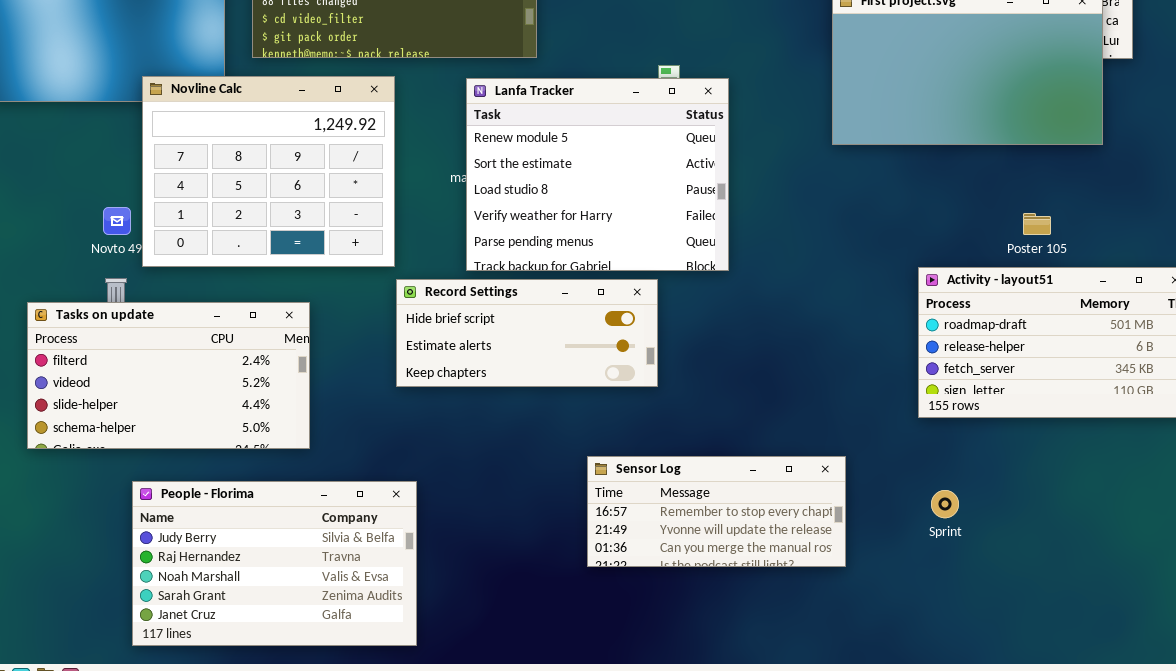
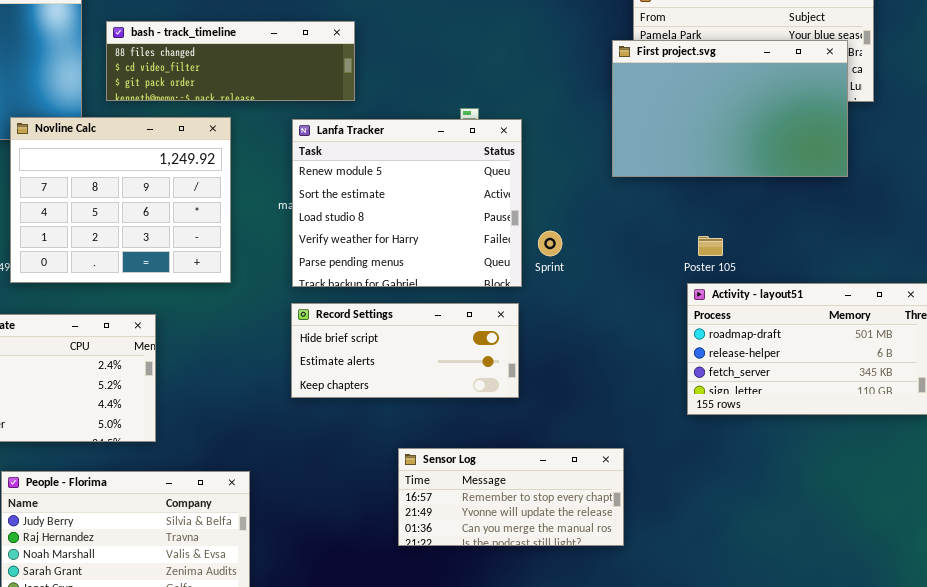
Poster 105: [1023,213,1051,235] -> [698,236,723,256], moved
Record Settings: [396,279,658,387] -> [291,303,519,398], moved
Sprint: [931,490,959,518] -> [538,231,562,256], moved

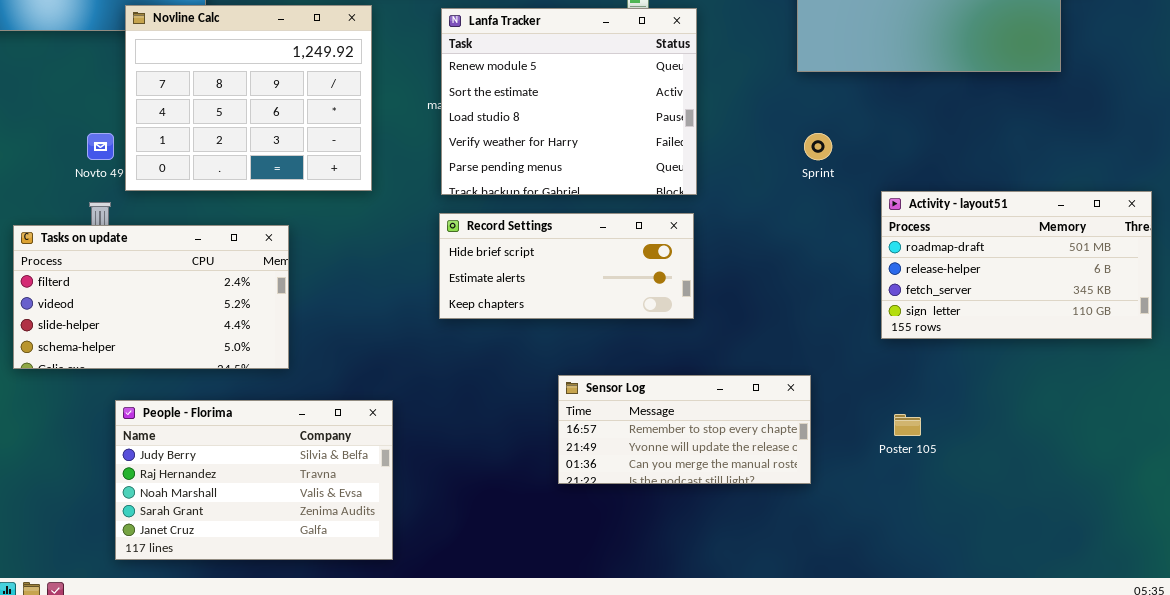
Sprint: [538,231,562,256] -> [804,133,832,160], moved
Poster 105: [698,236,723,256] -> [894,414,921,436], moved

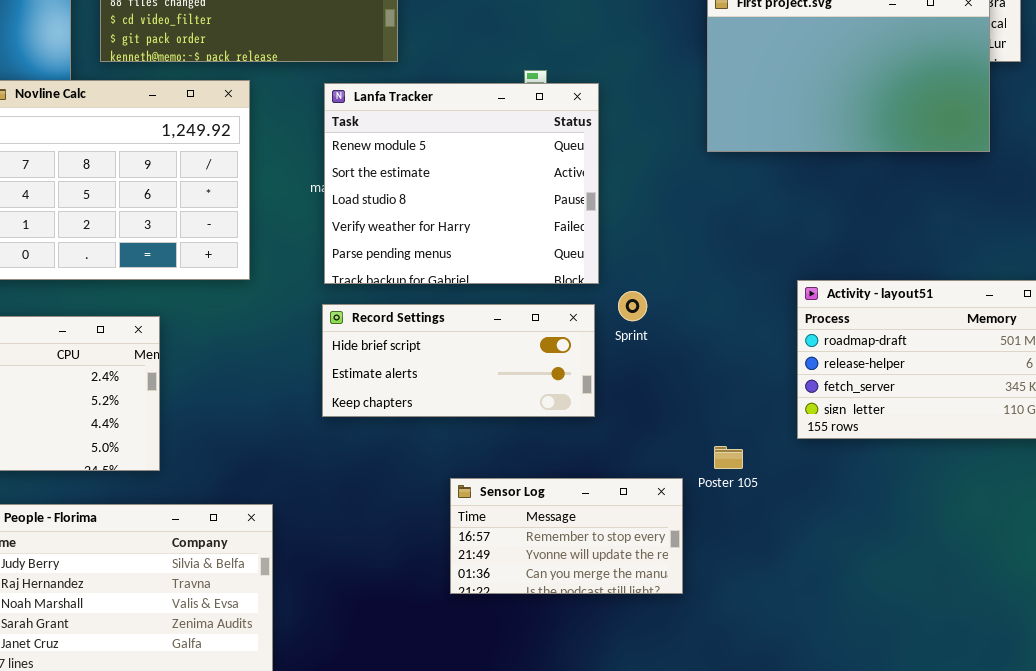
Sprint: [804,133,832,160] -> [618,291,647,321], moved
Sensor Log: [558,375,811,484] -> [450,478,683,594], resized
Poster 105: [894,414,921,436] -> [714,446,743,469], moved

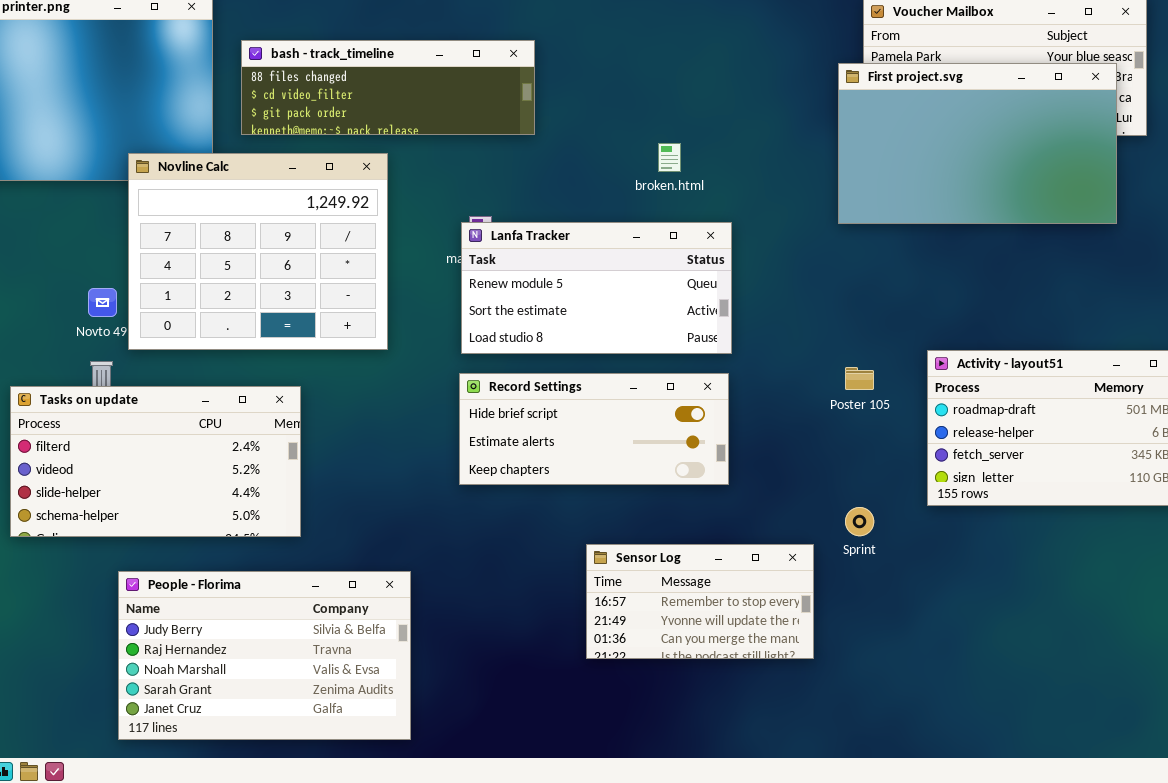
Lanfa Tracker: [324,83,599,284] -> [461,222,732,354], resized
Sprint: [618,291,647,321] -> [845,507,874,536], moved
Poster 105: [714,446,743,469] -> [845,367,874,390], moved

